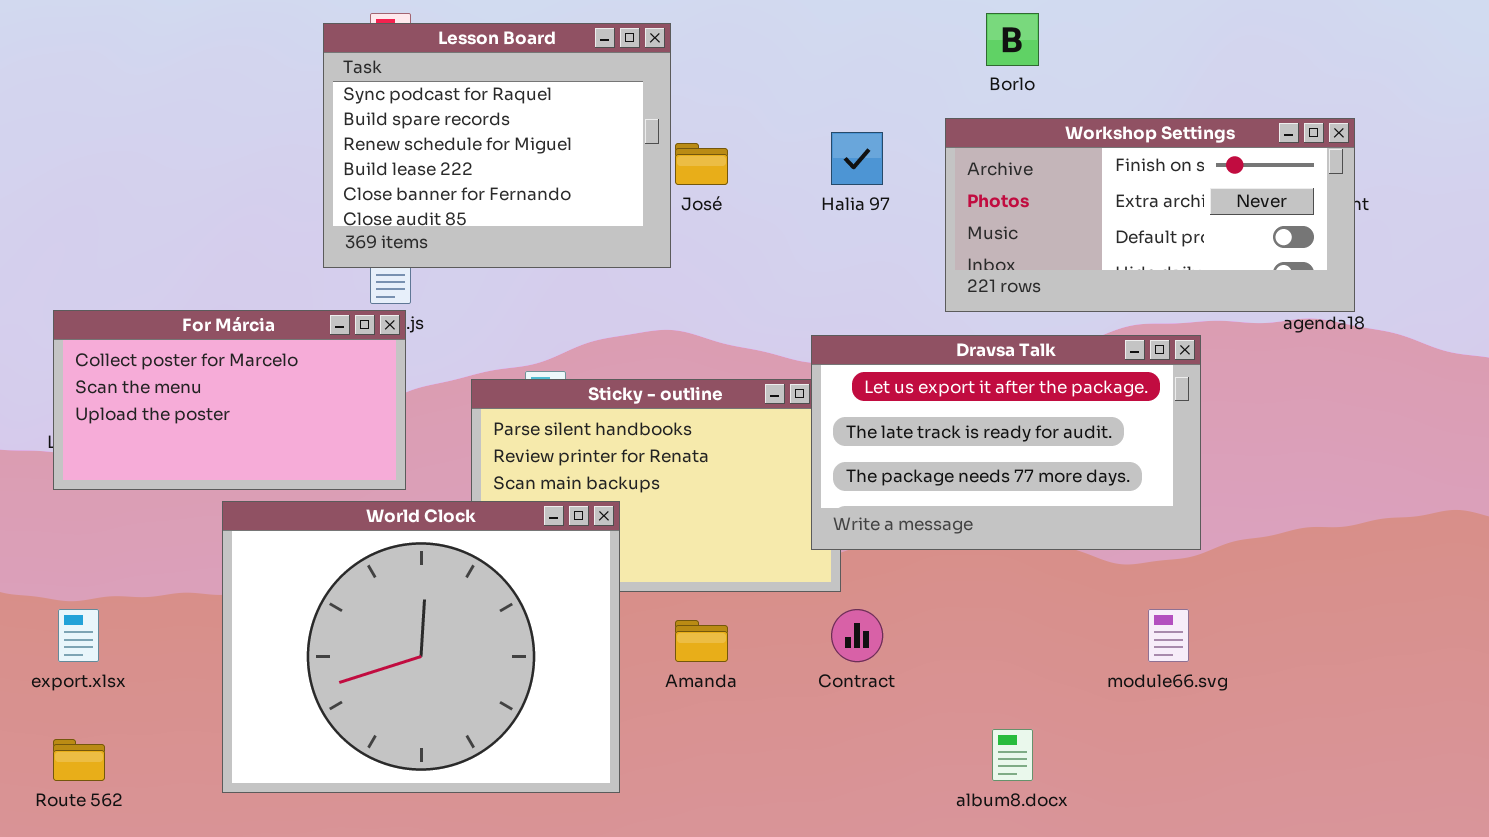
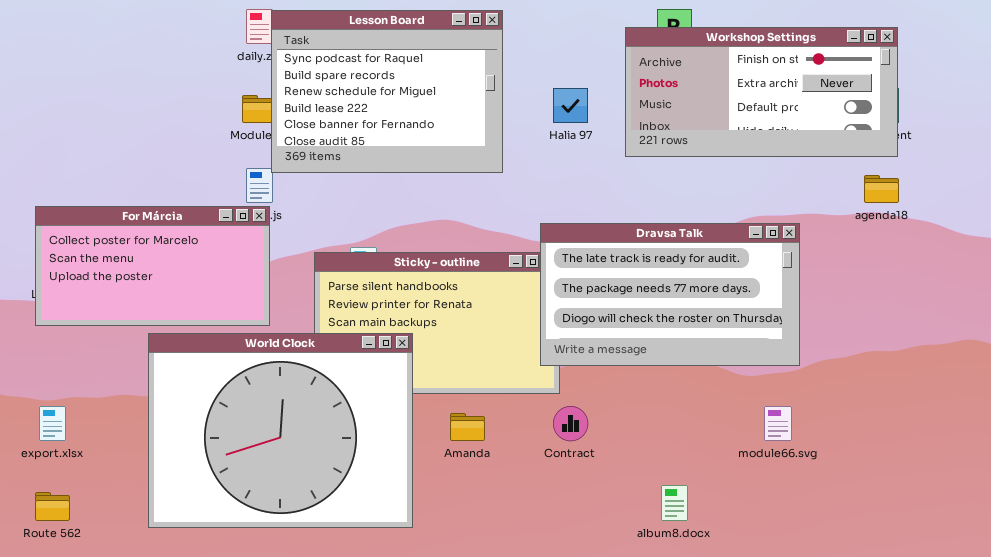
Lesson Board: [323,23,671,268] -> [271,10,503,173], moved
Workshop Settings: [945,118,1355,312] -> [625,27,898,157], moved
Dravsa Talk: [811,335,1201,550] -> [540,223,800,366], scrolled down 1 row

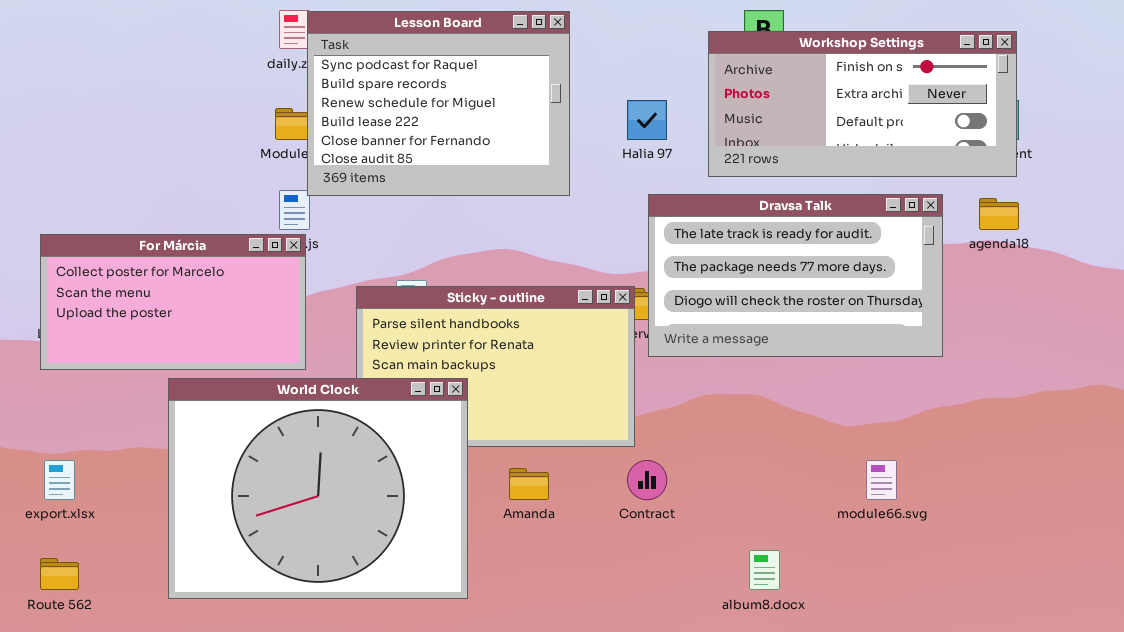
Dravsa Talk: [540,223,800,366] -> [648,194,943,357], moved

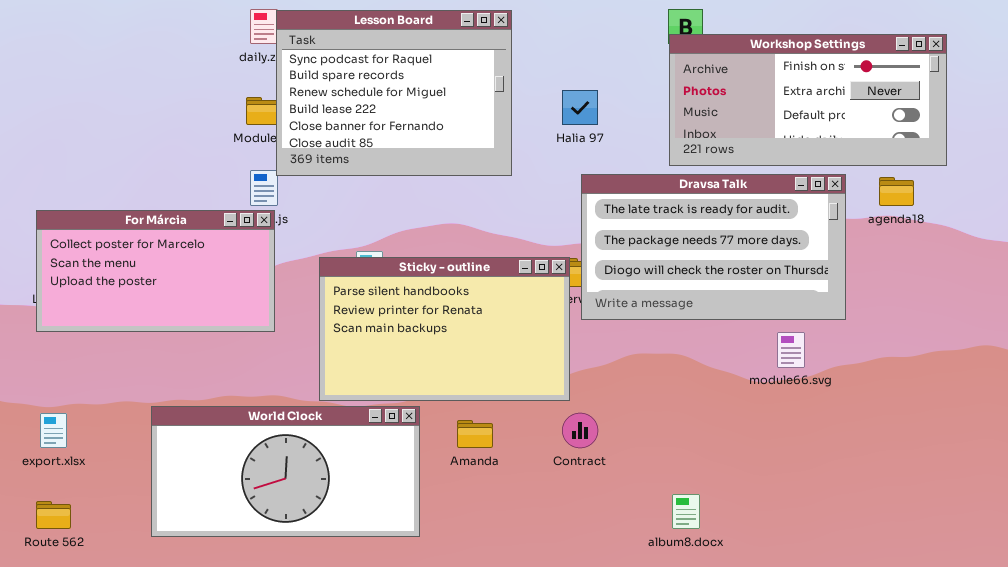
Workshop Settings: [708,31,1017,177] -> [669,34,947,166], moved
World Clock: [168,378,468,599] -> [151,406,420,537], resized
module66.svg: [866,460,897,500] -> [777,332,805,368], moved

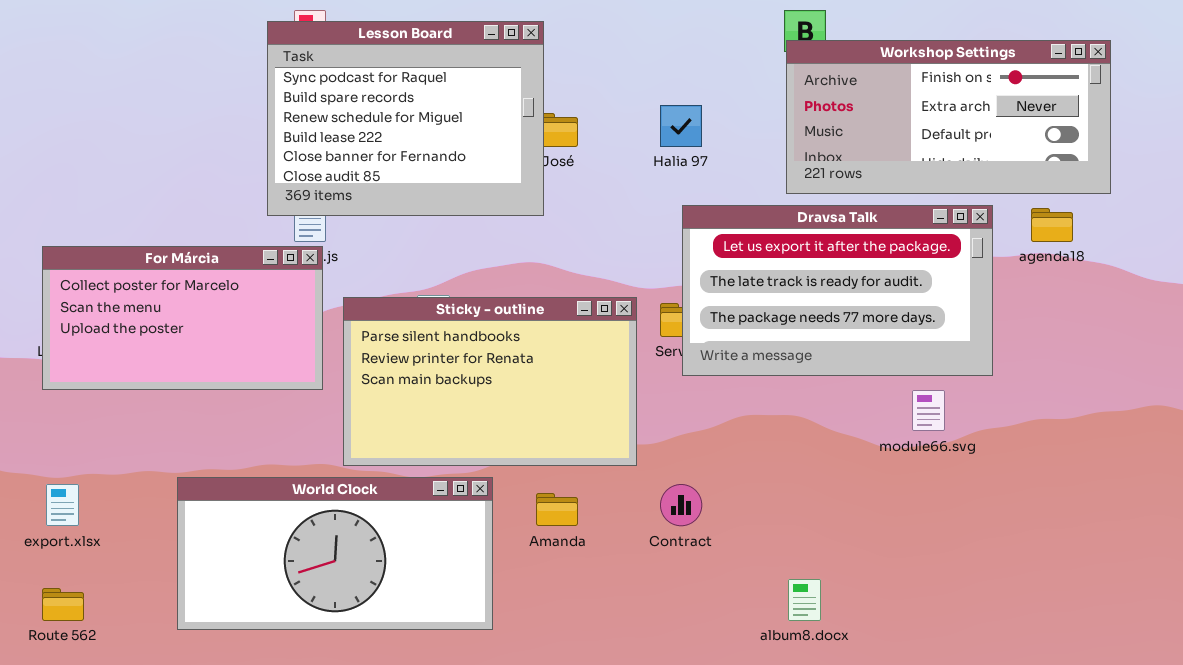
Lesson Board: [276,10,512,176] -> [267,21,544,216], moved
Dravsa Talk: [581,174,846,320] -> [682,205,993,376], scrolled up 1 row
Sticky - outline: [319,257,570,401] -> [343,297,637,466], moved

